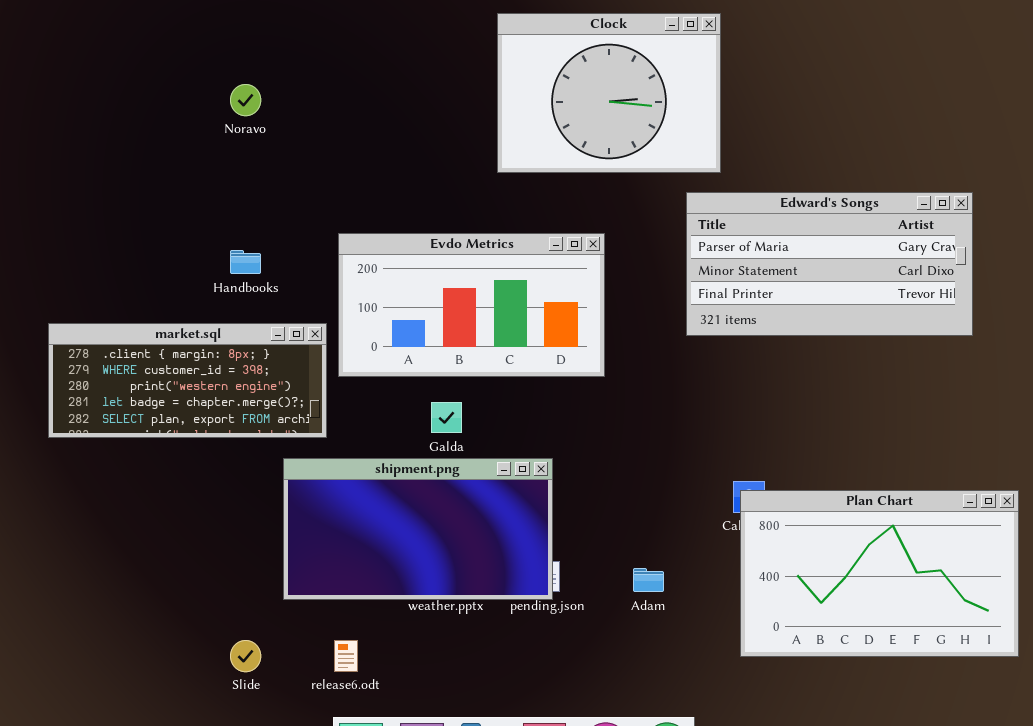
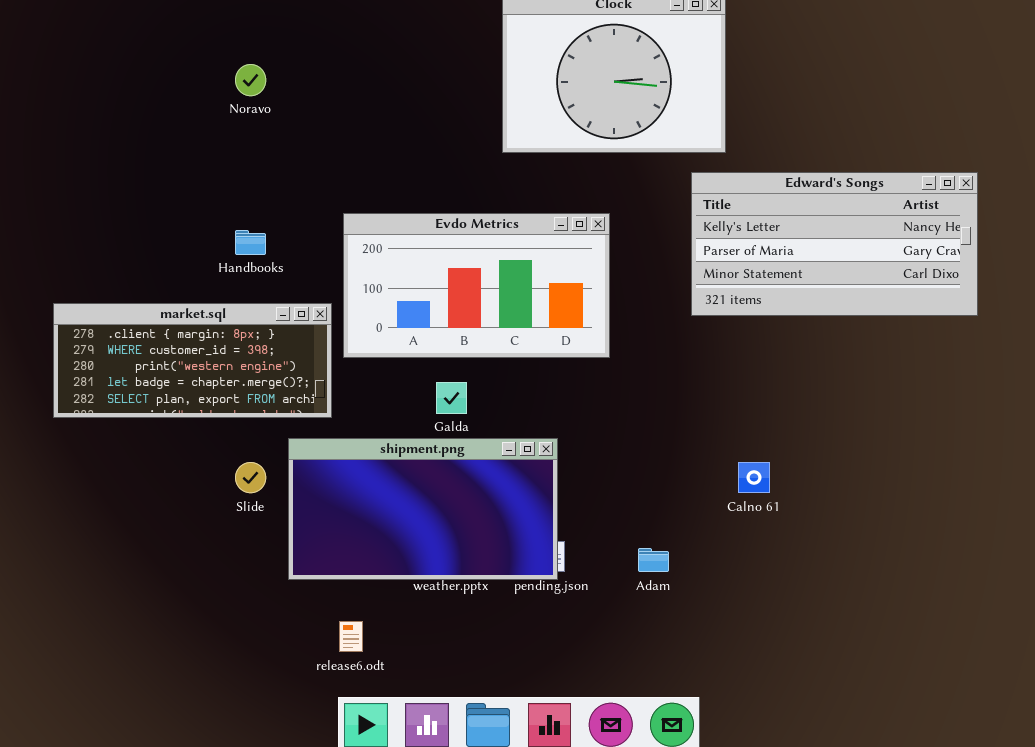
Edward's Songs: [686,192,973,336] -> [691,172,978,316], scrolled up 1 row
Plan Chart: [740,490,1019,657] -> none, closed
Slide: [230,640,261,672] -> [235,462,266,493], moved

